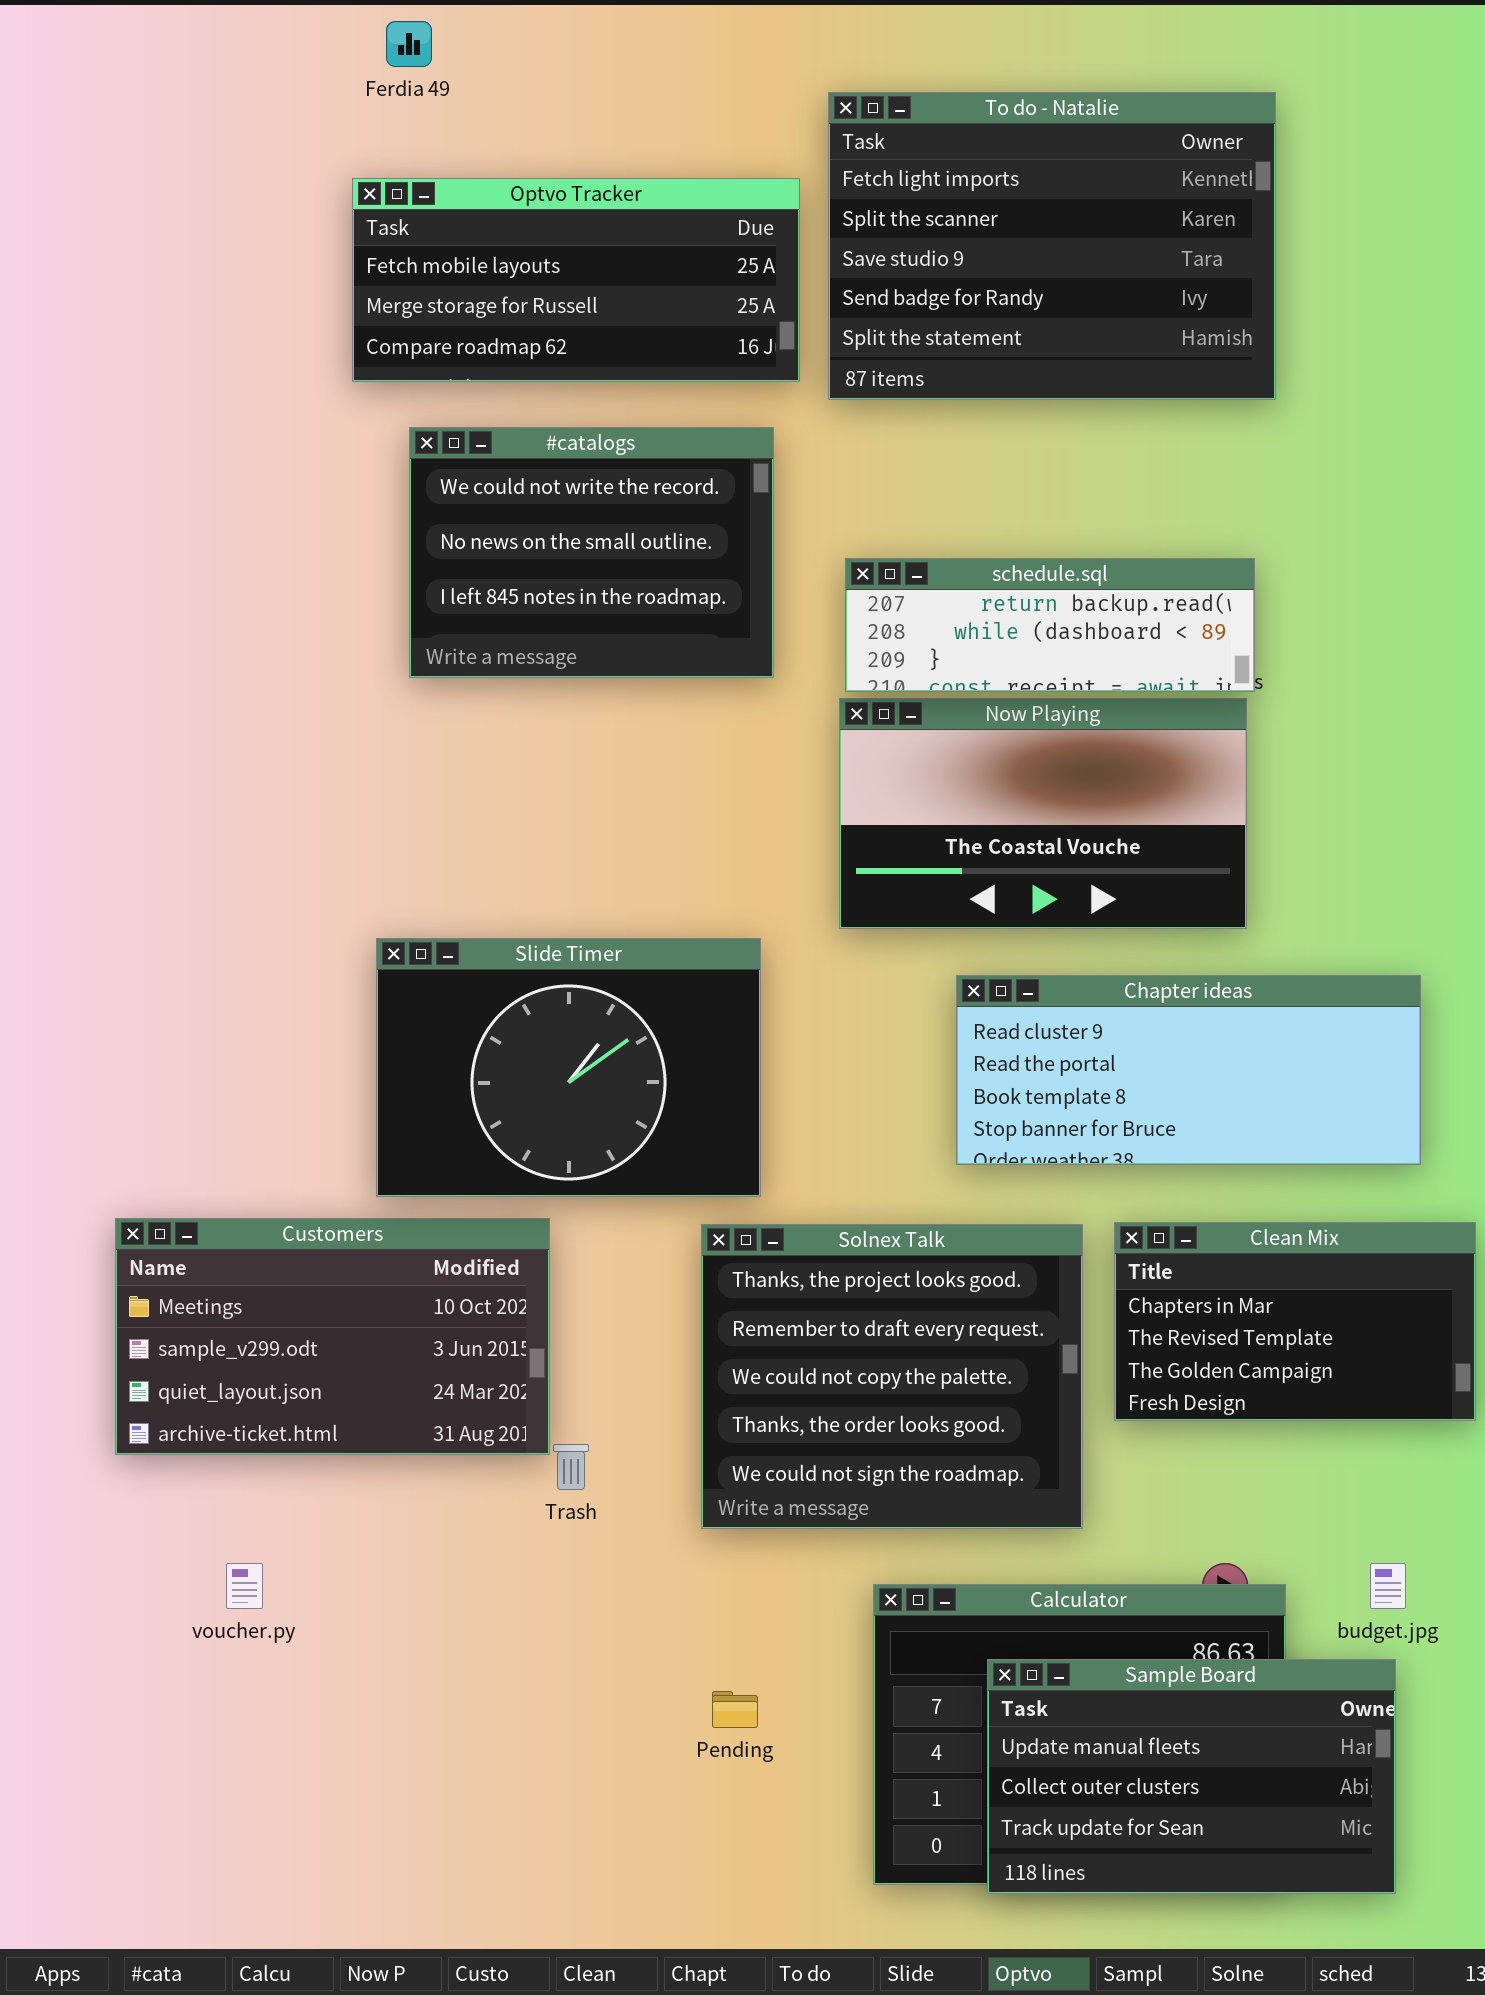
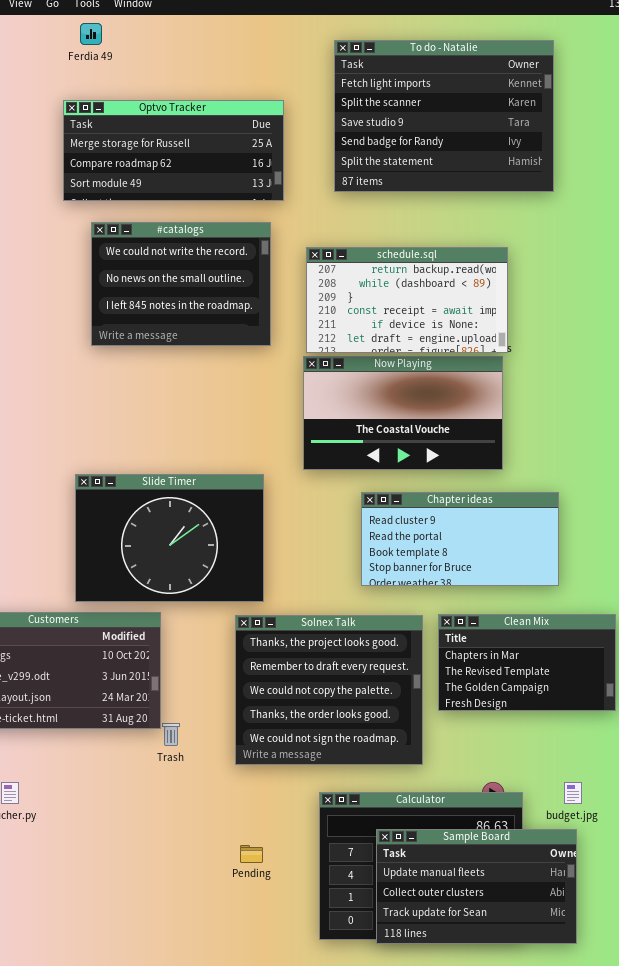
To do - Natalie: [828,92,1276,400] -> [334,40,554,192], moved
Optvo Tracker: [352,178,800,382] -> [63,100,284,201], scrolled down 1 row
schedule.sql: [845,558,1255,692] -> [306,247,508,353], resized
Chapter ideas: [956,975,1421,1165] -> [361,492,559,586], resized

